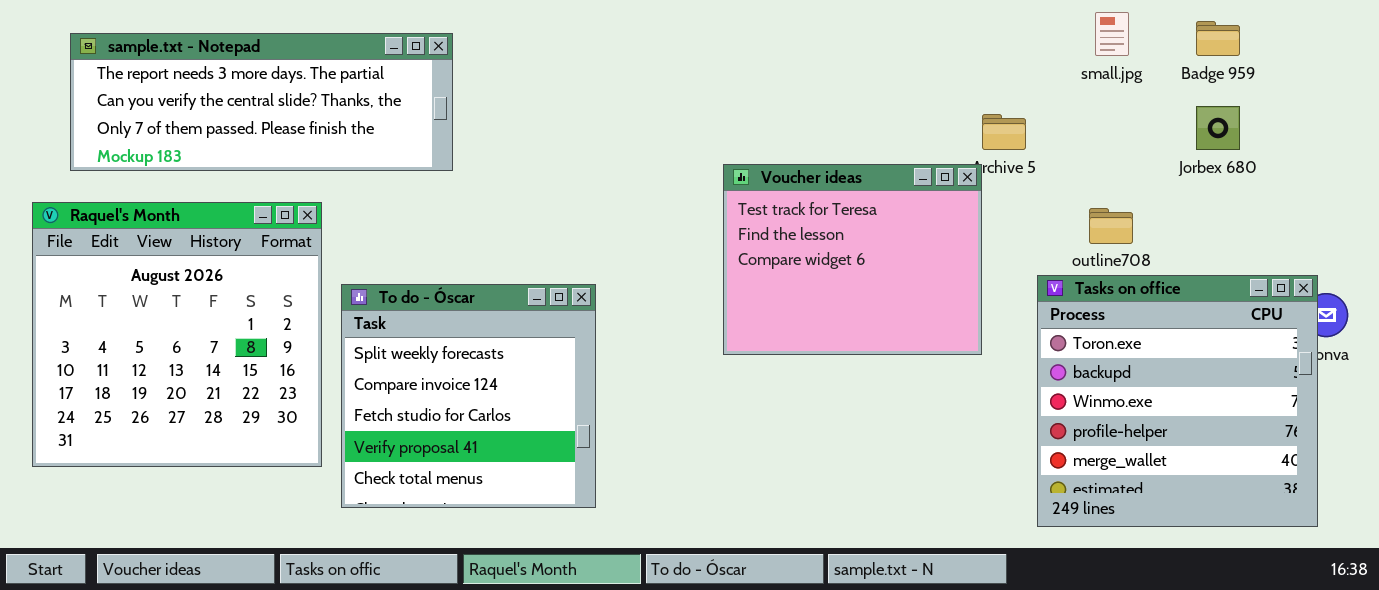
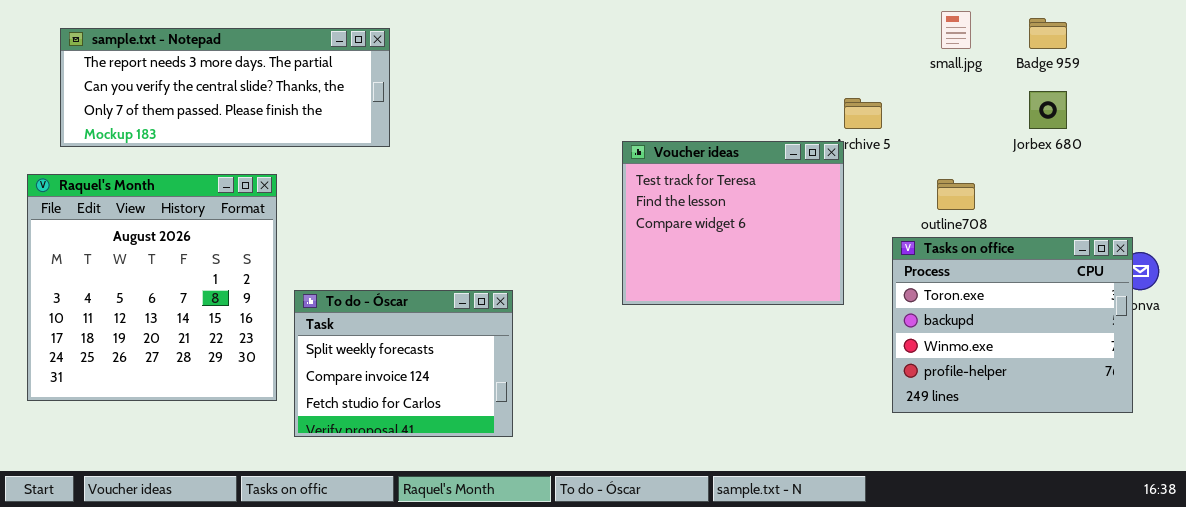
Tasks on office: [1037,275,1318,527] -> [892,237,1133,413], resized
To do - Óscar: [341,284,596,508] -> [294,290,513,437], resized

